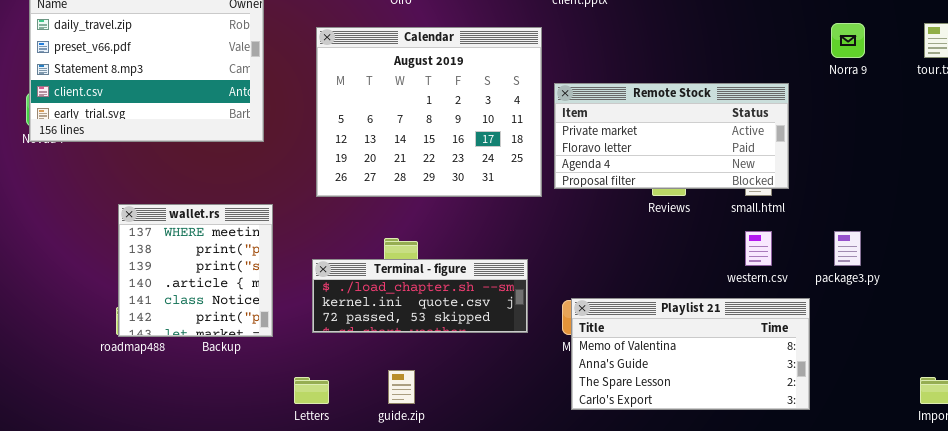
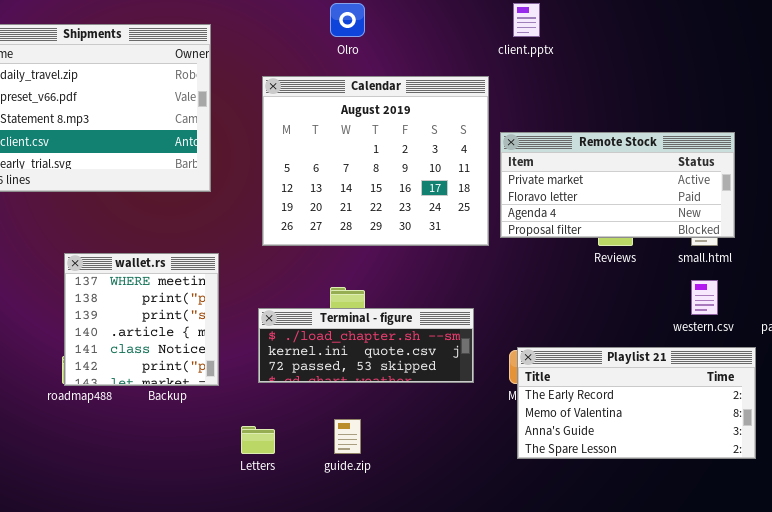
Playlist 21: [571,298,810,410] -> [517,347,756,459], scrolled up 1 row

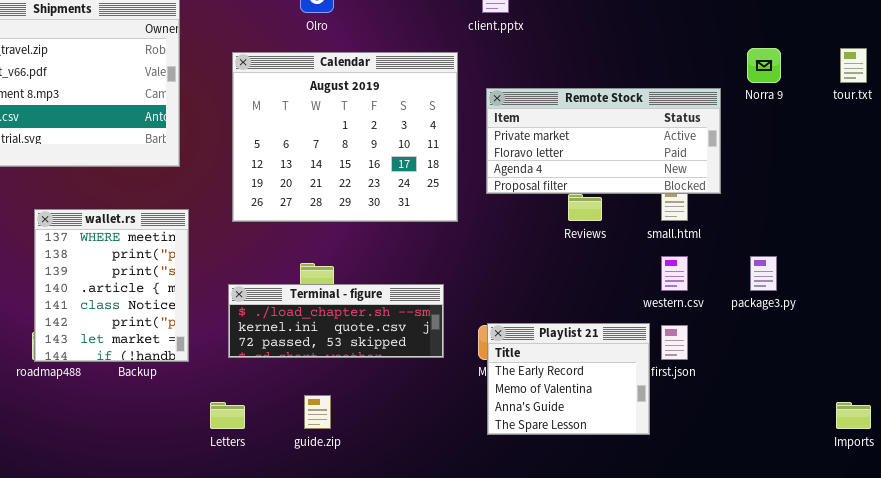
Remote Stock: [500,132,735,238] -> [486,88,721,194], moved
wallet.rs: [64,253,219,386] -> [34,209,189,362], resized
Playlist 21: [517,347,756,459] -> [487,323,650,435], resized

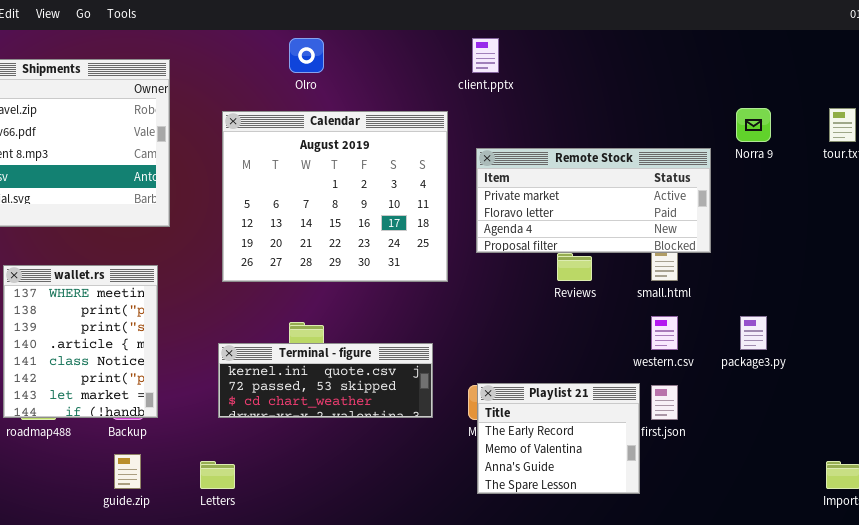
wallet.rs: [34,209,189,362] -> [3,265,158,418], moved
Terminal - figure: [228,284,444,358] -> [218,343,433,418], scrolled down 1 row
guide.zip: [304,395,331,429] -> [114,454,141,489], moved

